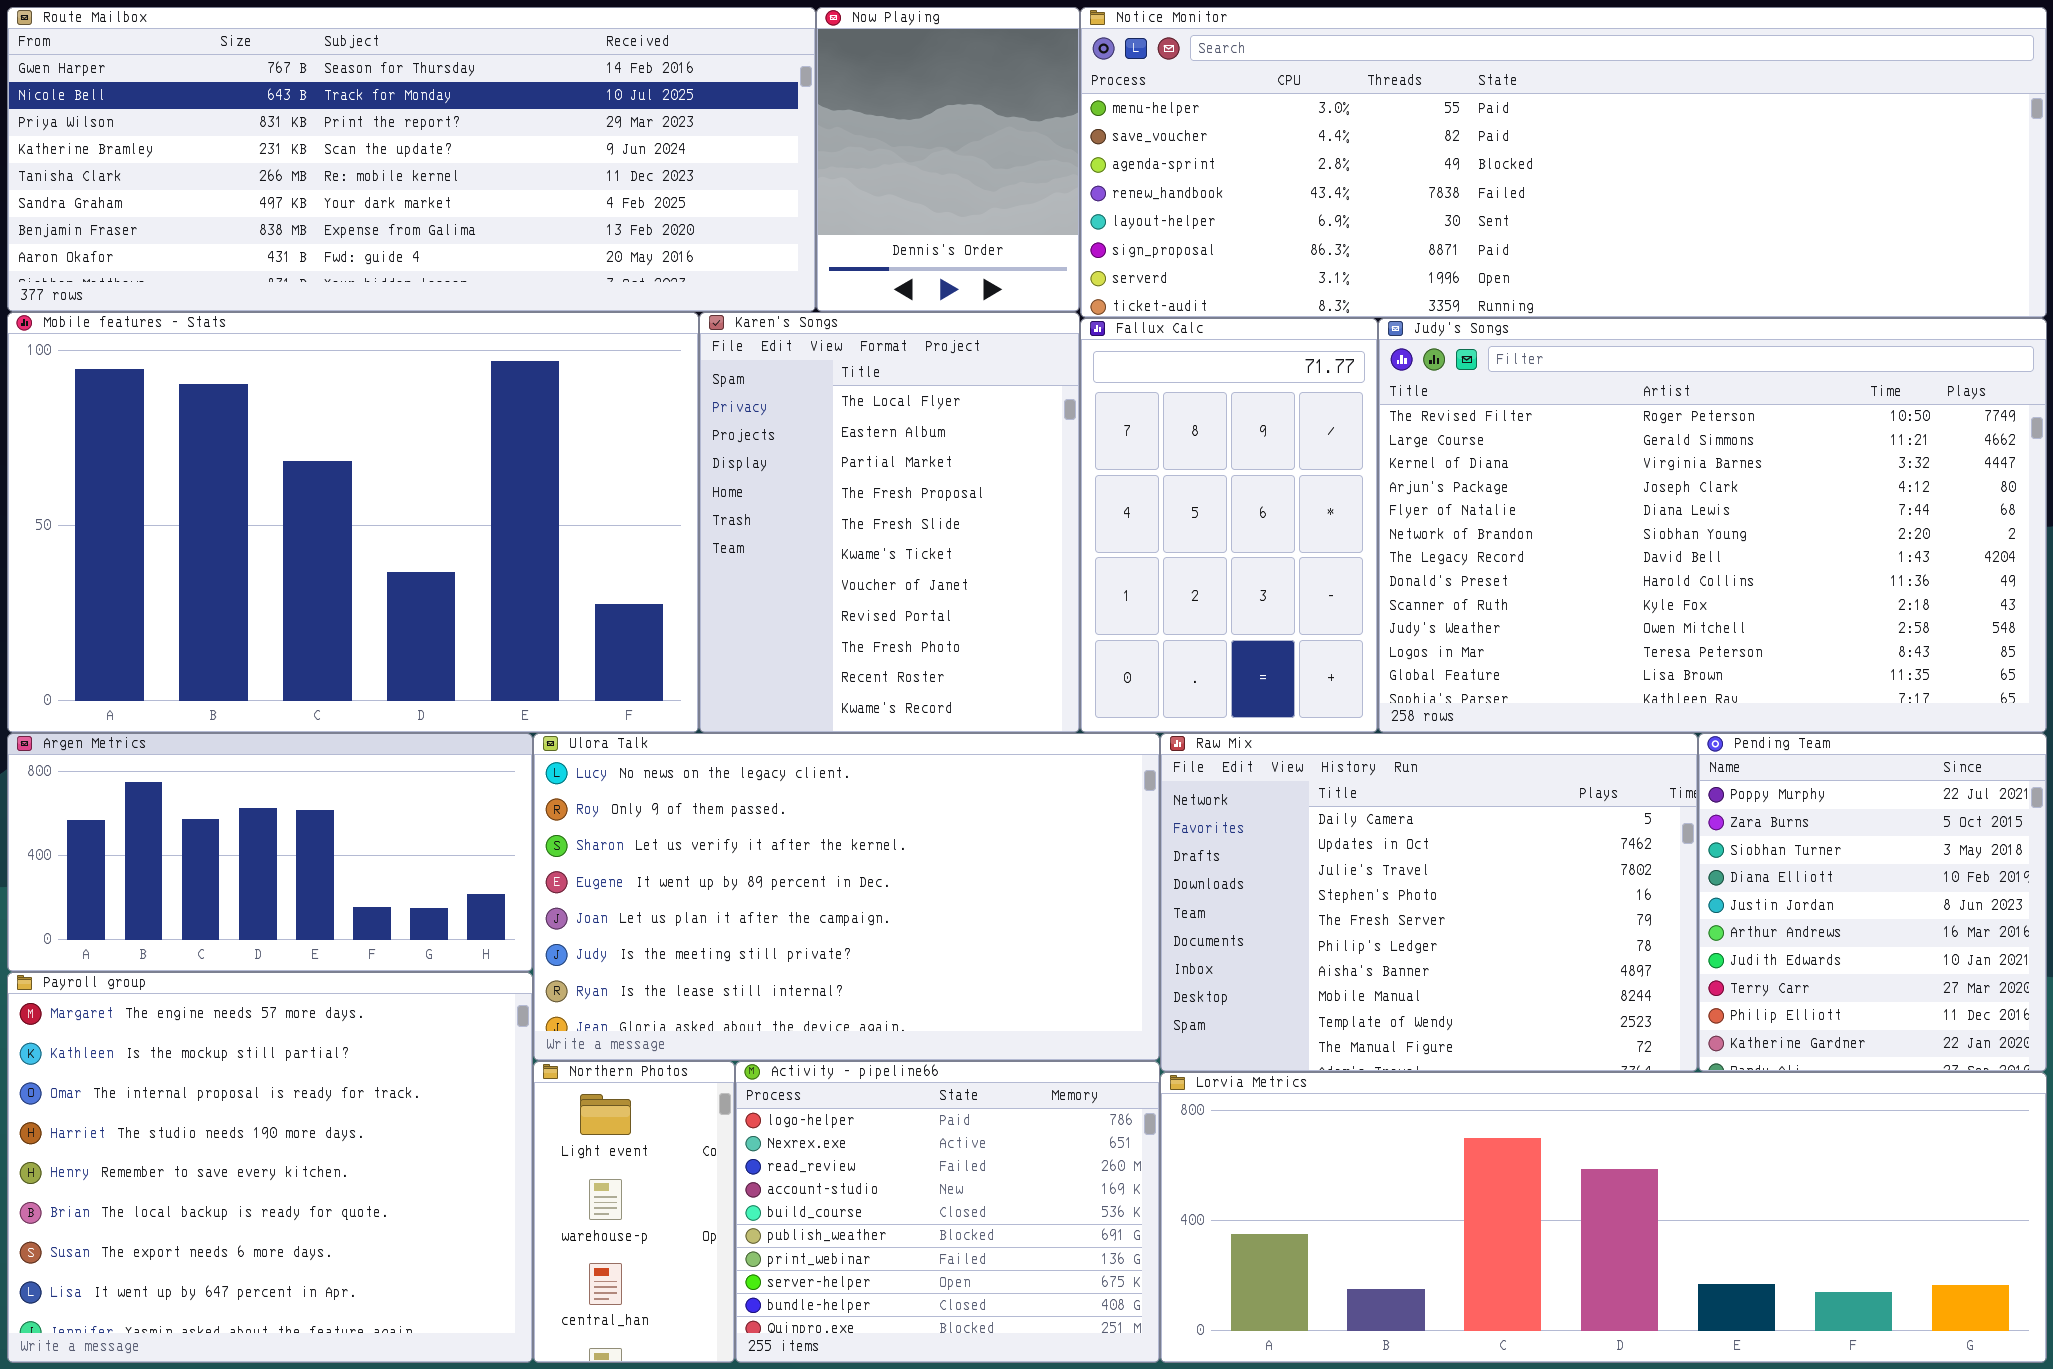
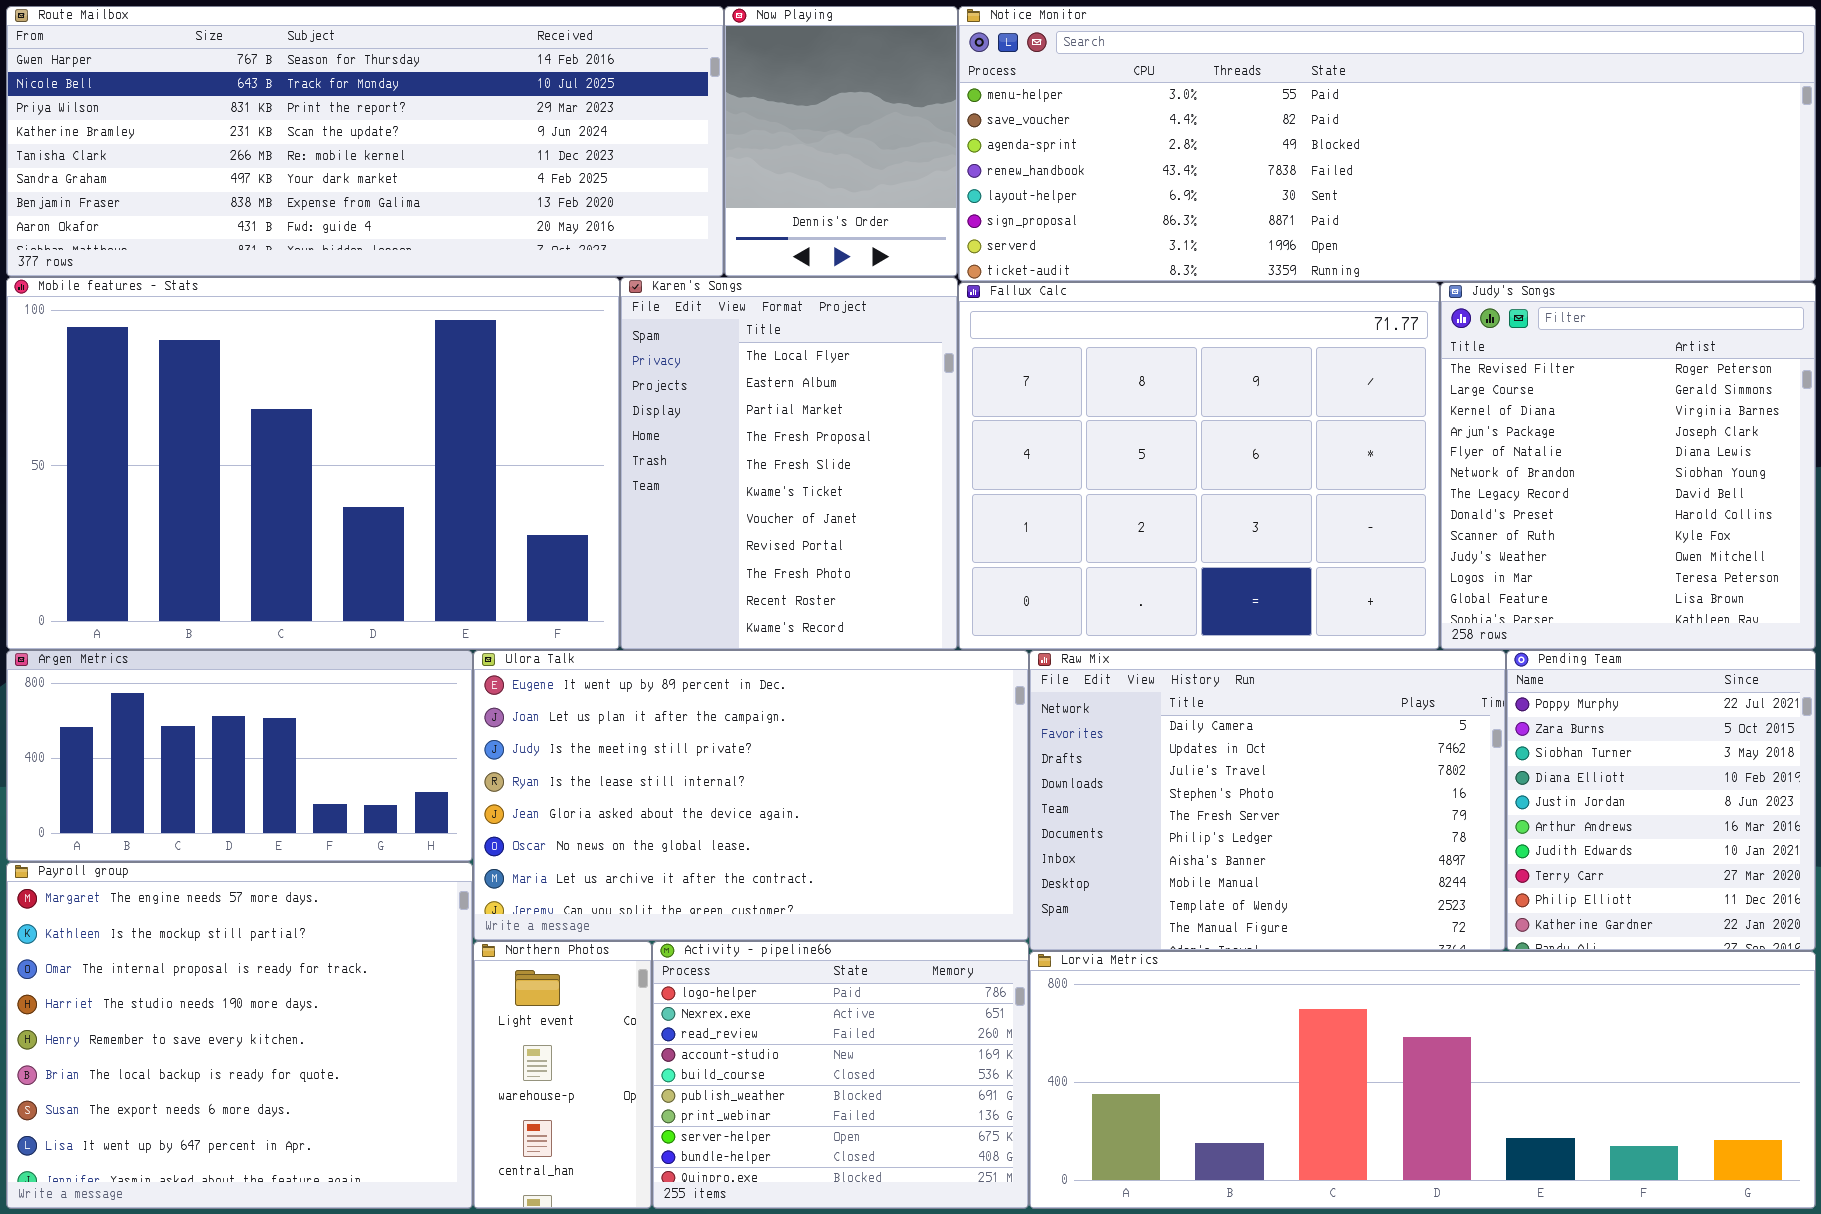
Fallux Calc: [1080,318,1378,733] -> [958,282,1440,650], resized
Judy's Songs: [1378,318,2047,733] -> [1440,282,1816,650], resized
Ulora Talk: [533,733,1160,1061] -> [473,650,1029,941], scrolled down 3 rows

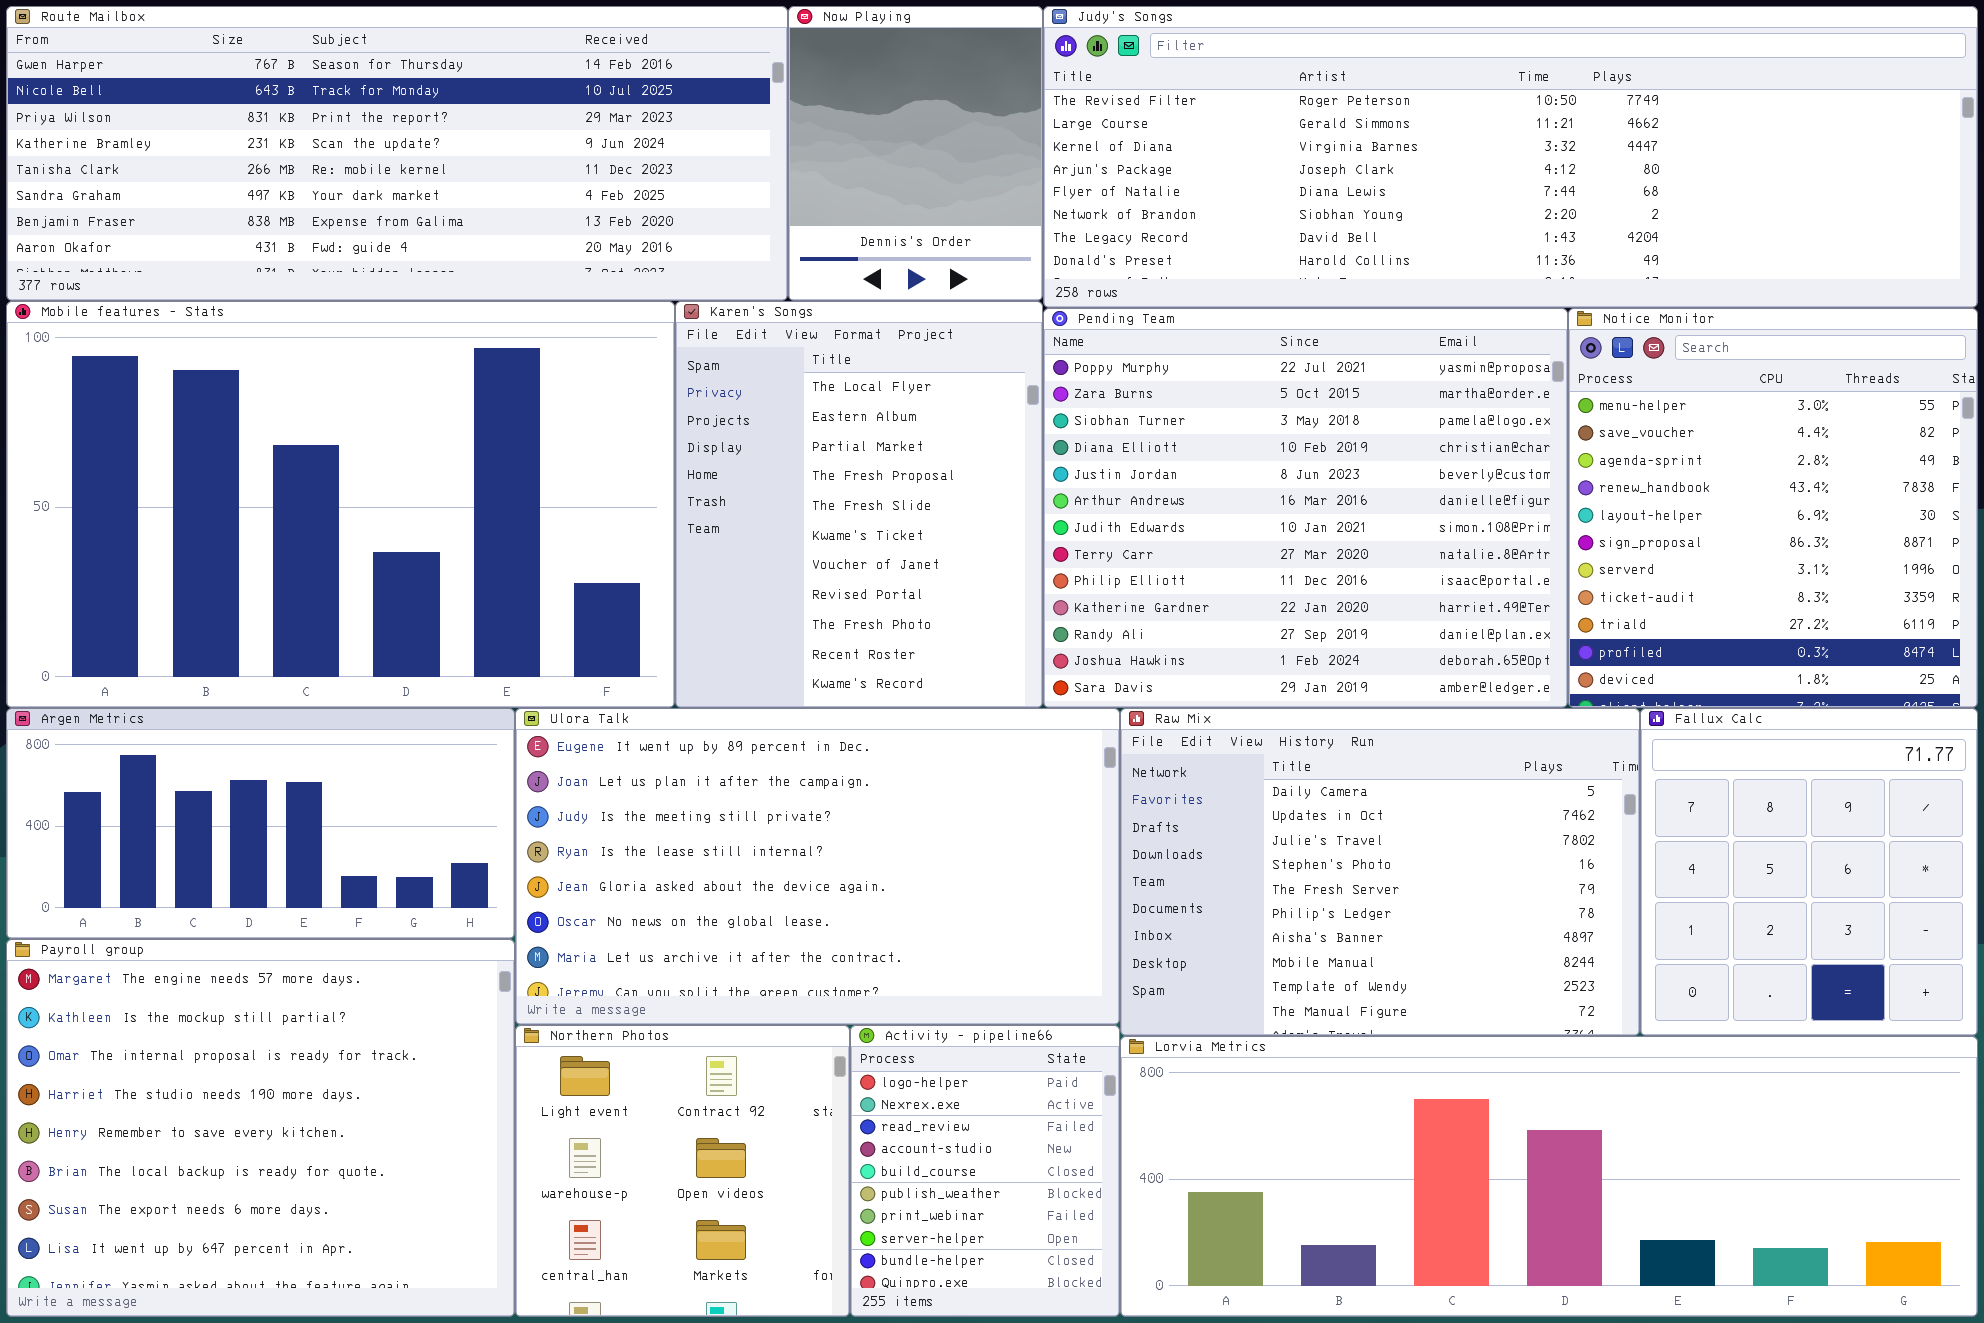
Notice Monitor: [958,6,1816,282] -> [1568,308,1978,708], moved, resized
Fallux Calc: [958,282,1440,650] -> [1640,708,1978,1036], moved, resized
Judy's Songs: [1440,282,1816,650] -> [1043,6,1978,308], moved, resized
Pending Team: [1506,650,1816,951] -> [1043,308,1568,708], moved, resized
Northern Photos: [473,941,652,1209] -> [515,1025,850,1317], resized
Activity - pipeline66: [652,941,1029,1209] -> [850,1025,1120,1317], resized

